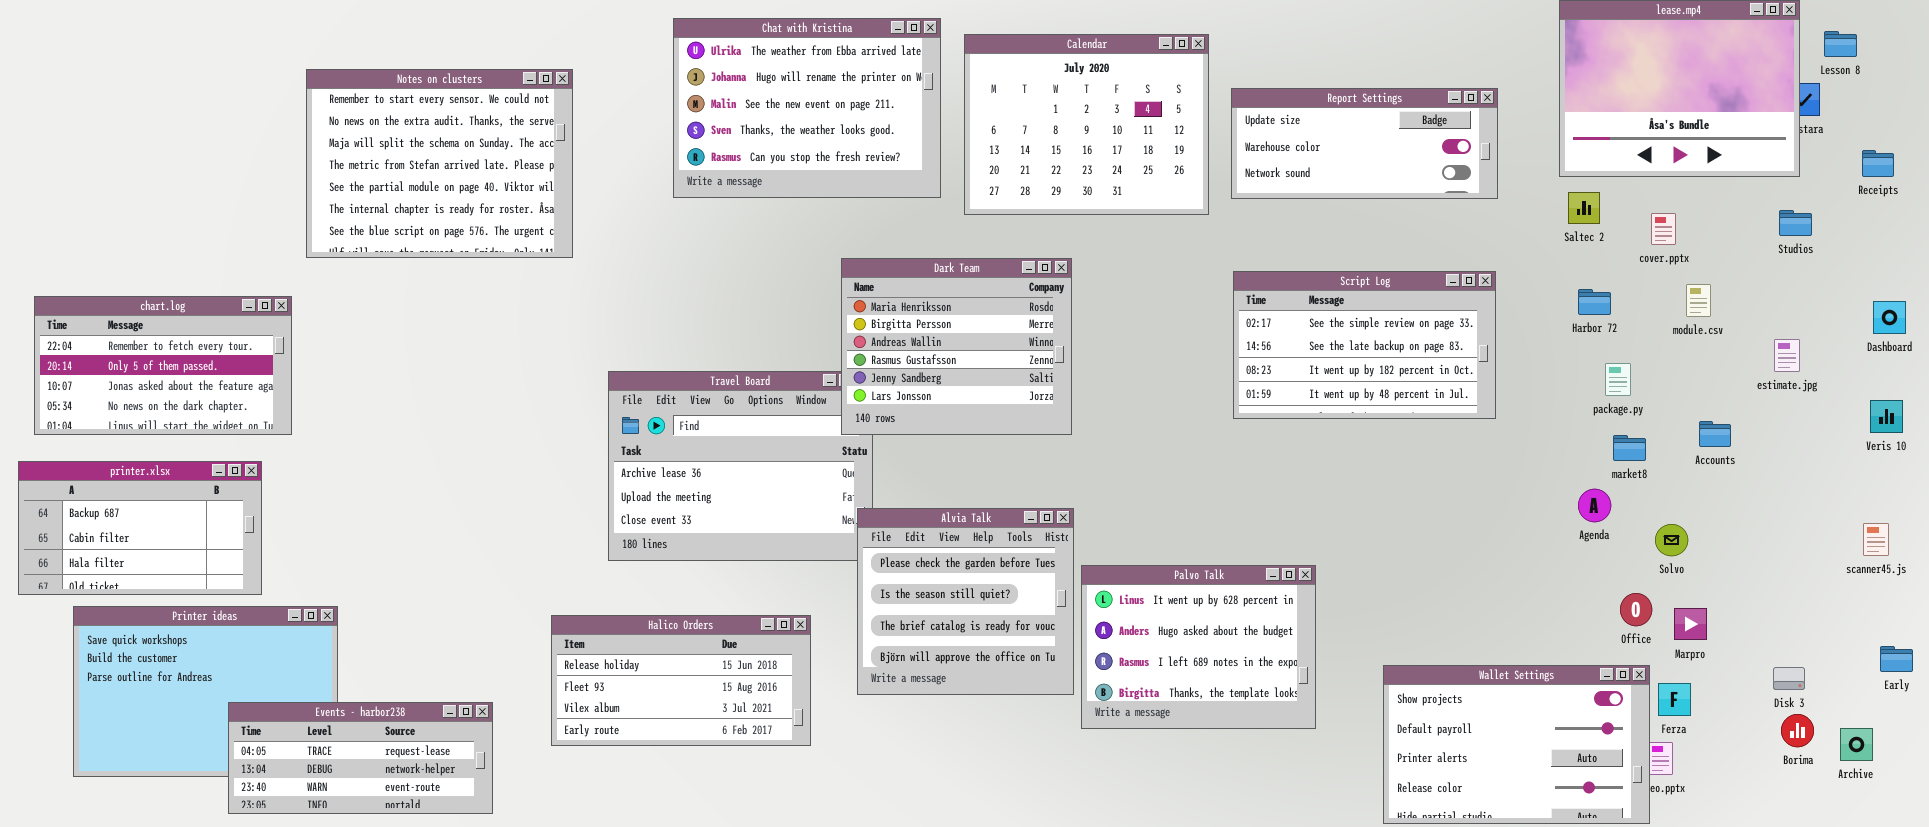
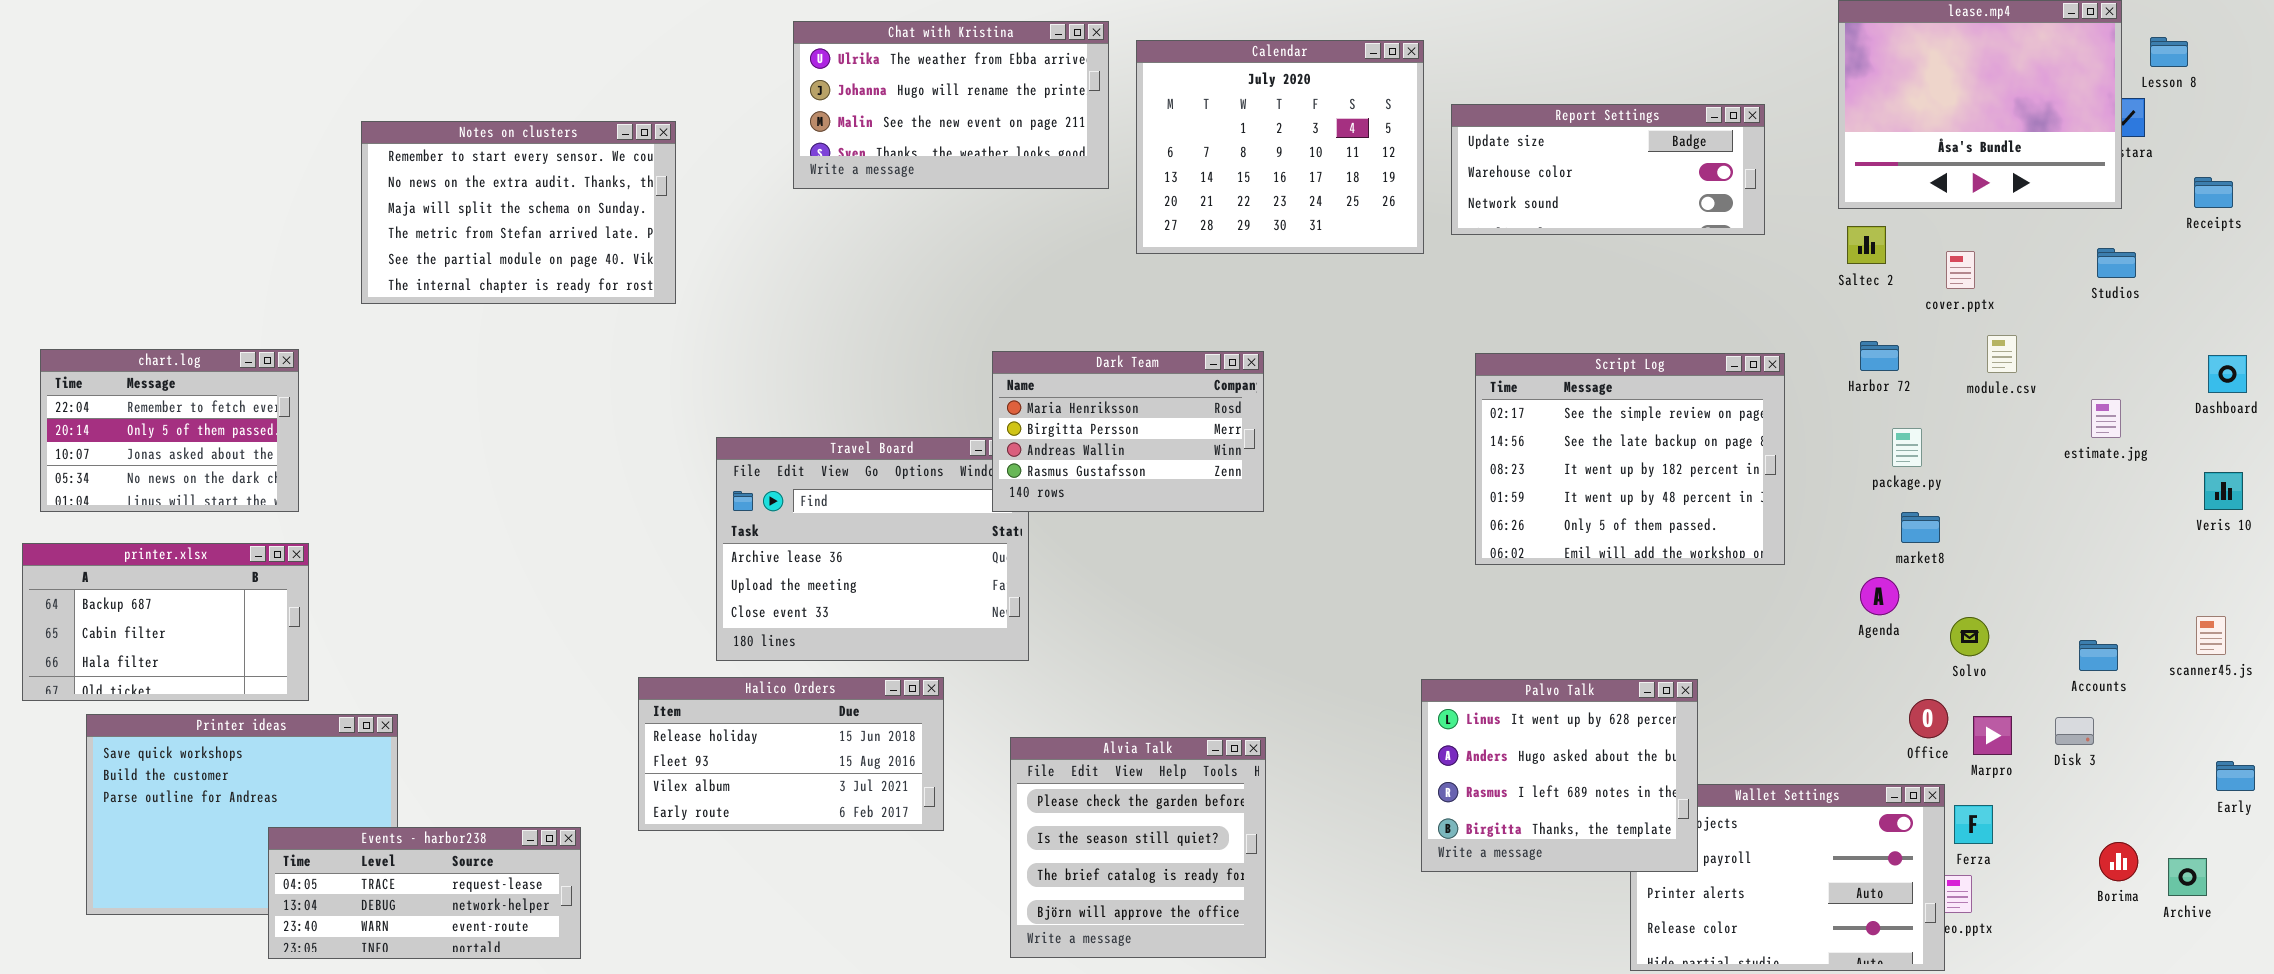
Chat with Kristina: [673,18,941,198] -> [793,21,1109,189], resized
Notes on clusters: [306,69,573,258] -> [361,121,676,304], resized
Dark Team: [841,258,1072,435] -> [992,351,1264,512], resized
Script Log: [1233,271,1496,419] -> [1475,353,1785,565], moved, resized
chart.log: [34,296,292,435] -> [40,349,299,512], resized
Accounts: [1699,421,1731,447] -> [2079,640,2118,671], moved
Alvia Talk: [857,508,1074,695] -> [1010,737,1266,958], moved
Palvo Talk: [1081,565,1316,729] -> [1421,679,1698,872], moved
Halico Orders: [551,615,811,746] -> [638,677,944,831], moved
Disk 3: [1773,667,1805,690] -> [2055,717,2094,745], moved

